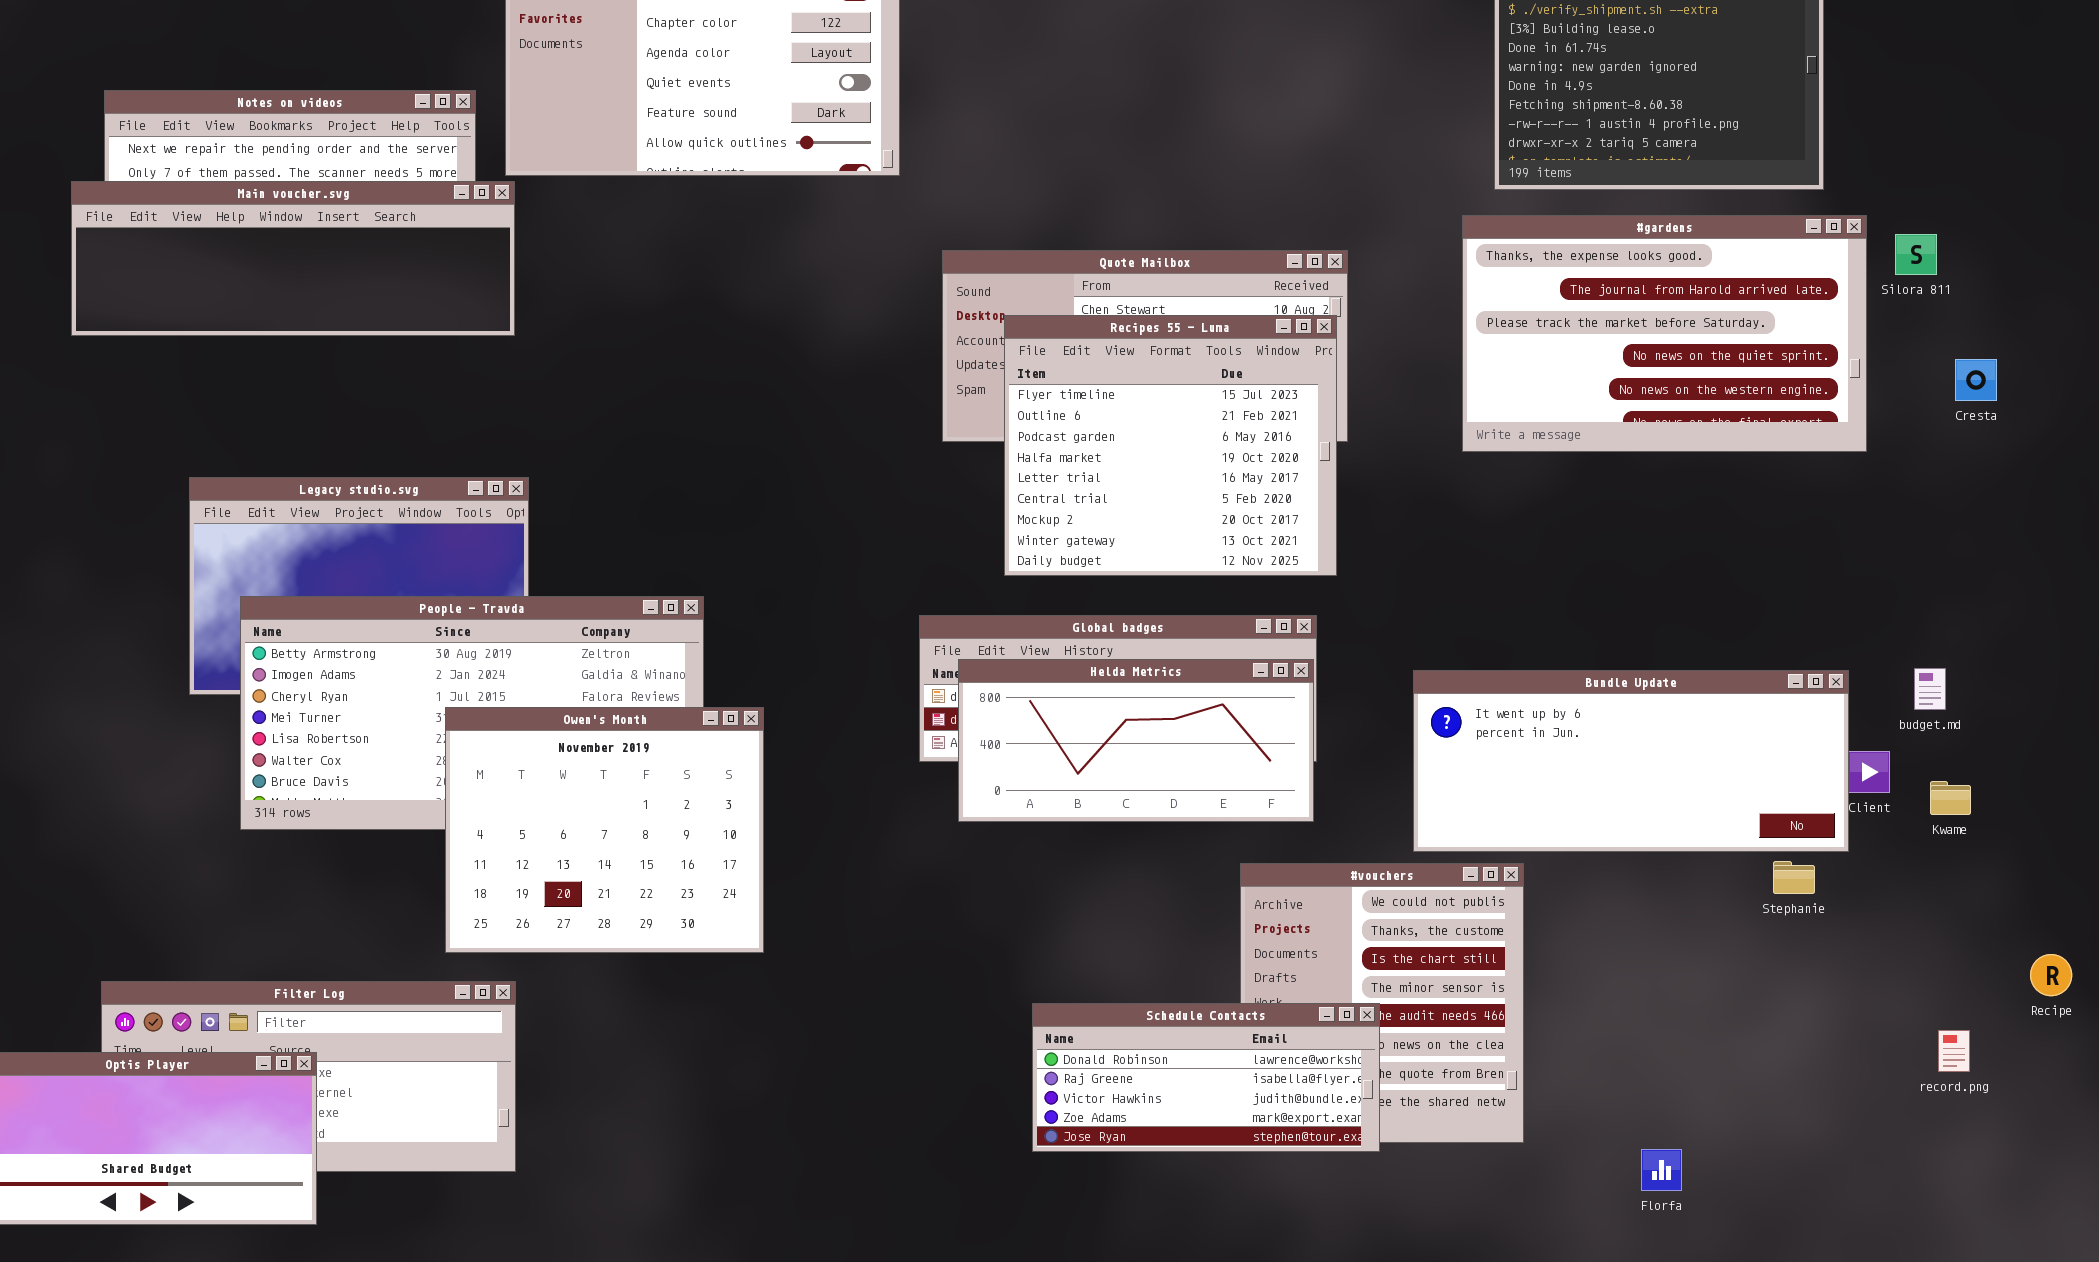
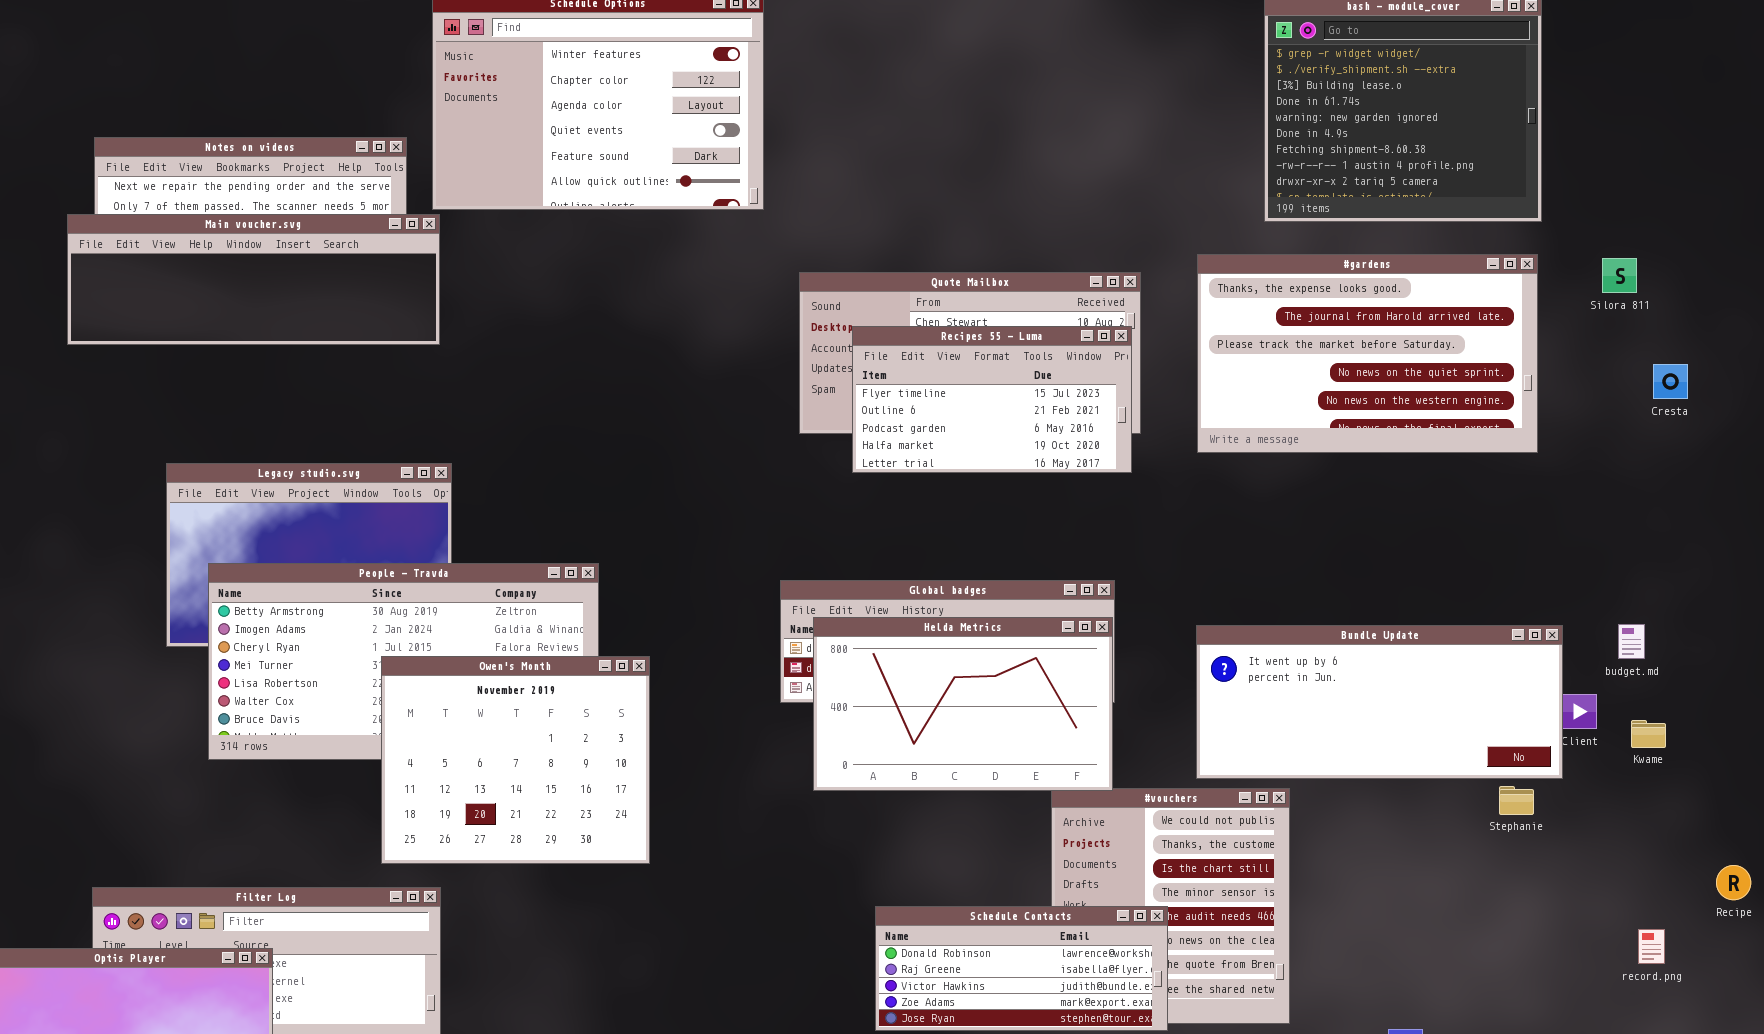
#gardens: [1462,215,1867,452] -> [1197,254,1538,453], moved
Recipes 55 - Luma: [1004,315,1337,576] -> [852,326,1132,473], resized
Helda Metrics: [958,659,1314,822] -> [813,617,1113,791], resized

